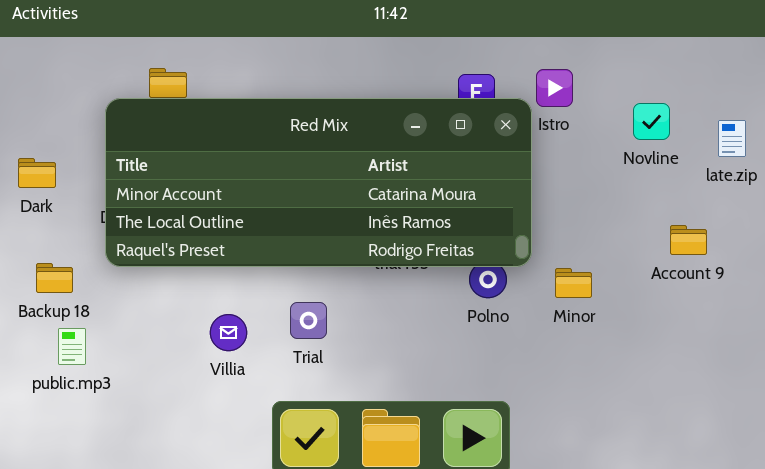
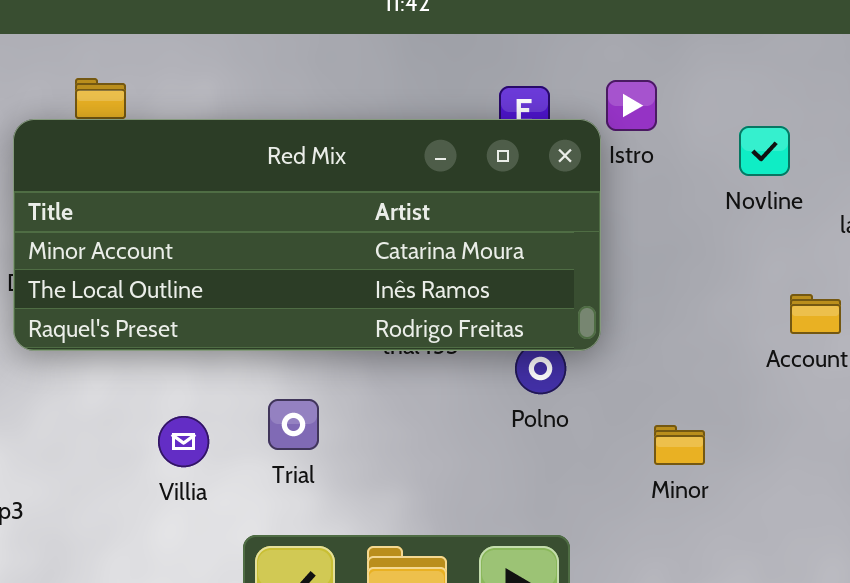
Minor: [555,268,592,298] -> [654,425,705,465], moved

